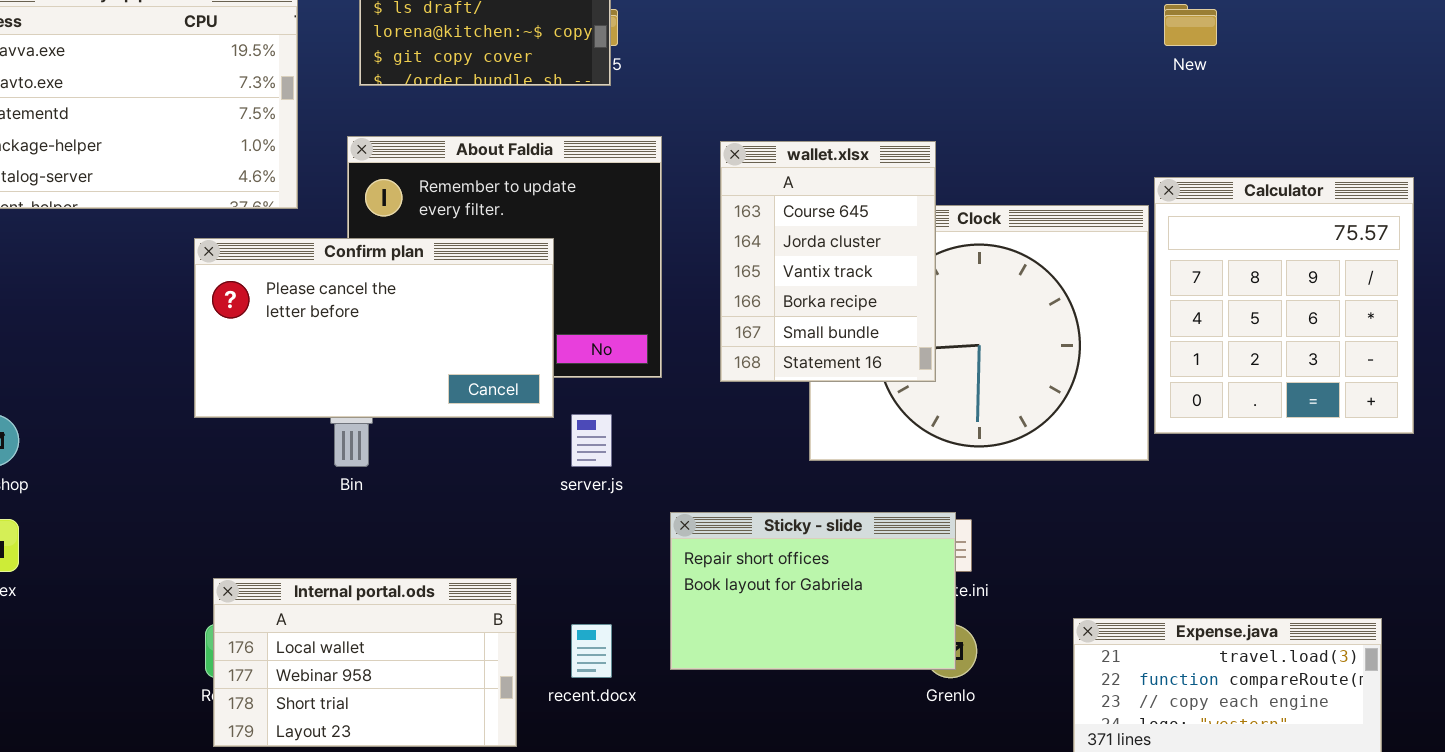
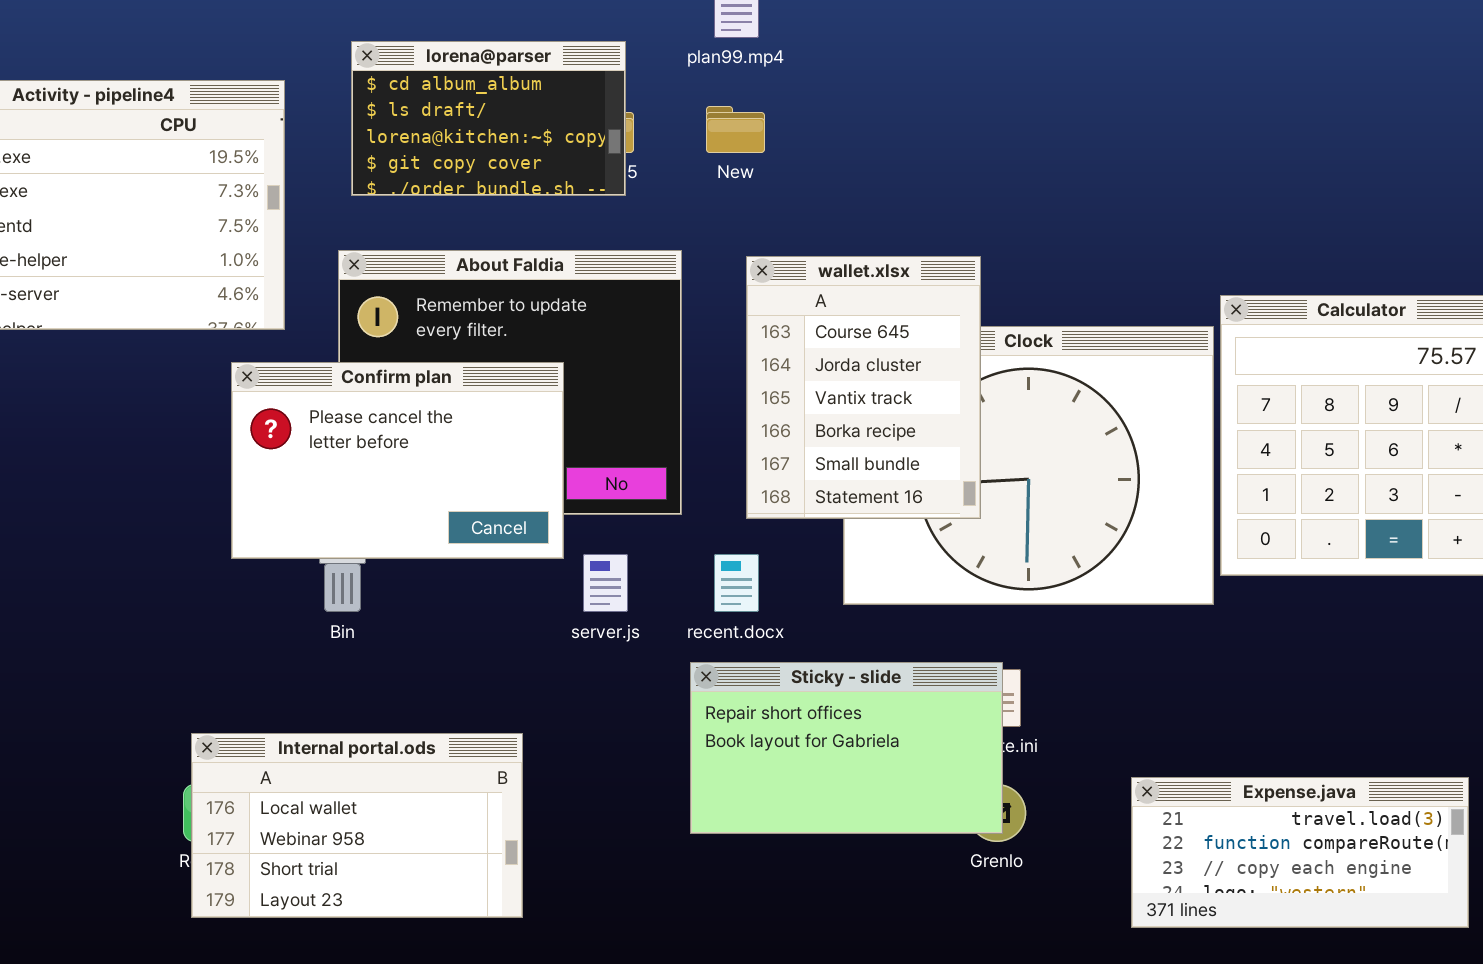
New: [1164,4,1217,46] -> [706,106,765,153], moved
Confirm plan: [194,238,554,418] -> [231,362,564,559], resized
recent.docx: [571,624,612,678] -> [714,554,759,612], moved

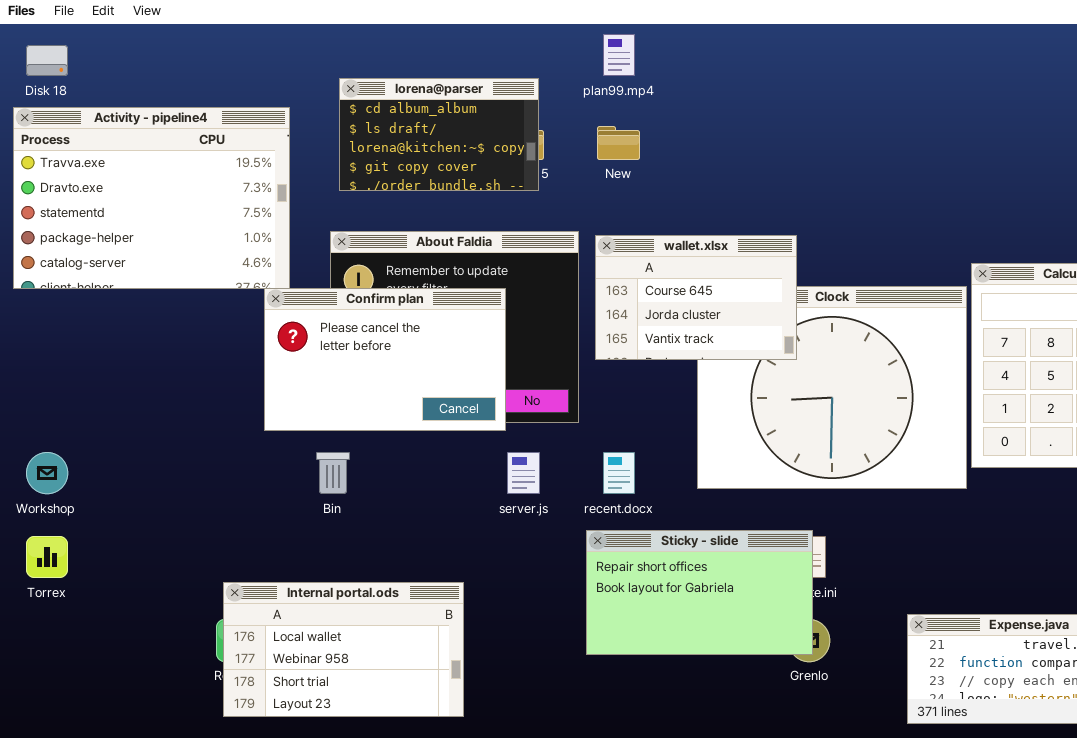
wallet.xlsx: [746,256,981,519] -> [595,235,797,360], resized
Confirm plan: [231,362,564,559] -> [264,288,506,431], moved

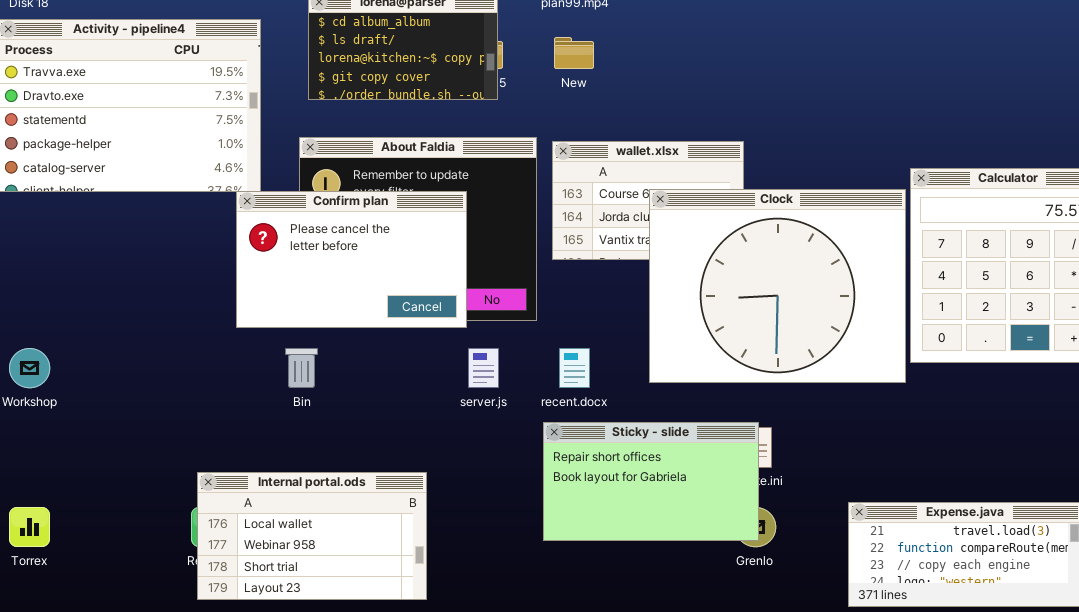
Clock: [697,286,967,489] -> [649,189,906,383], raised
Torrex: [26,536,68,578] -> [9,507,50,547], moved

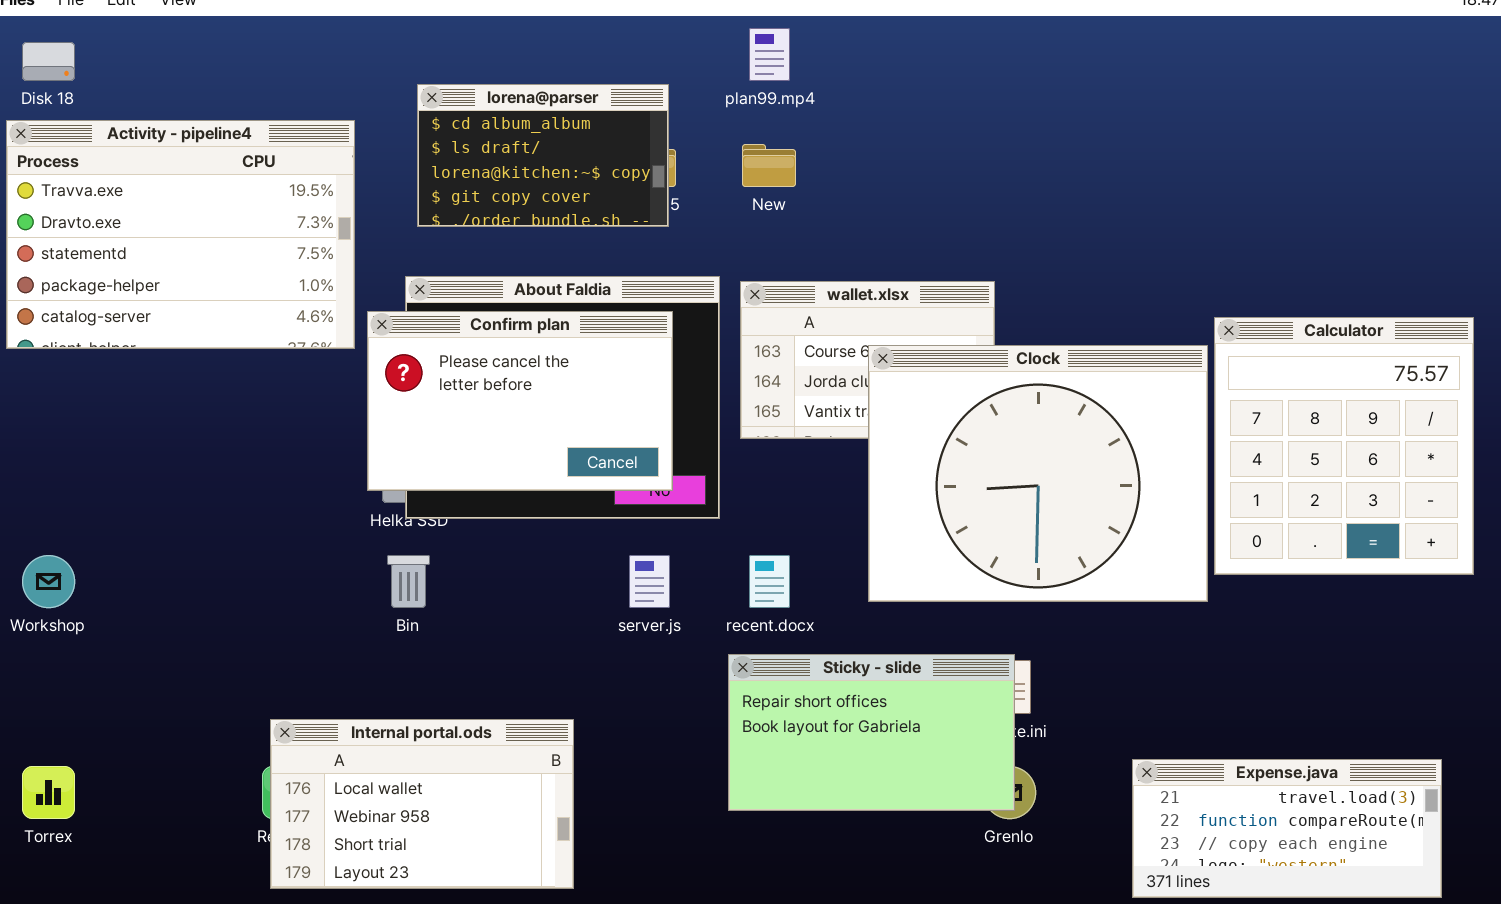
Confirm plan: [236,191,467,328] -> [367,311,673,491], moved

